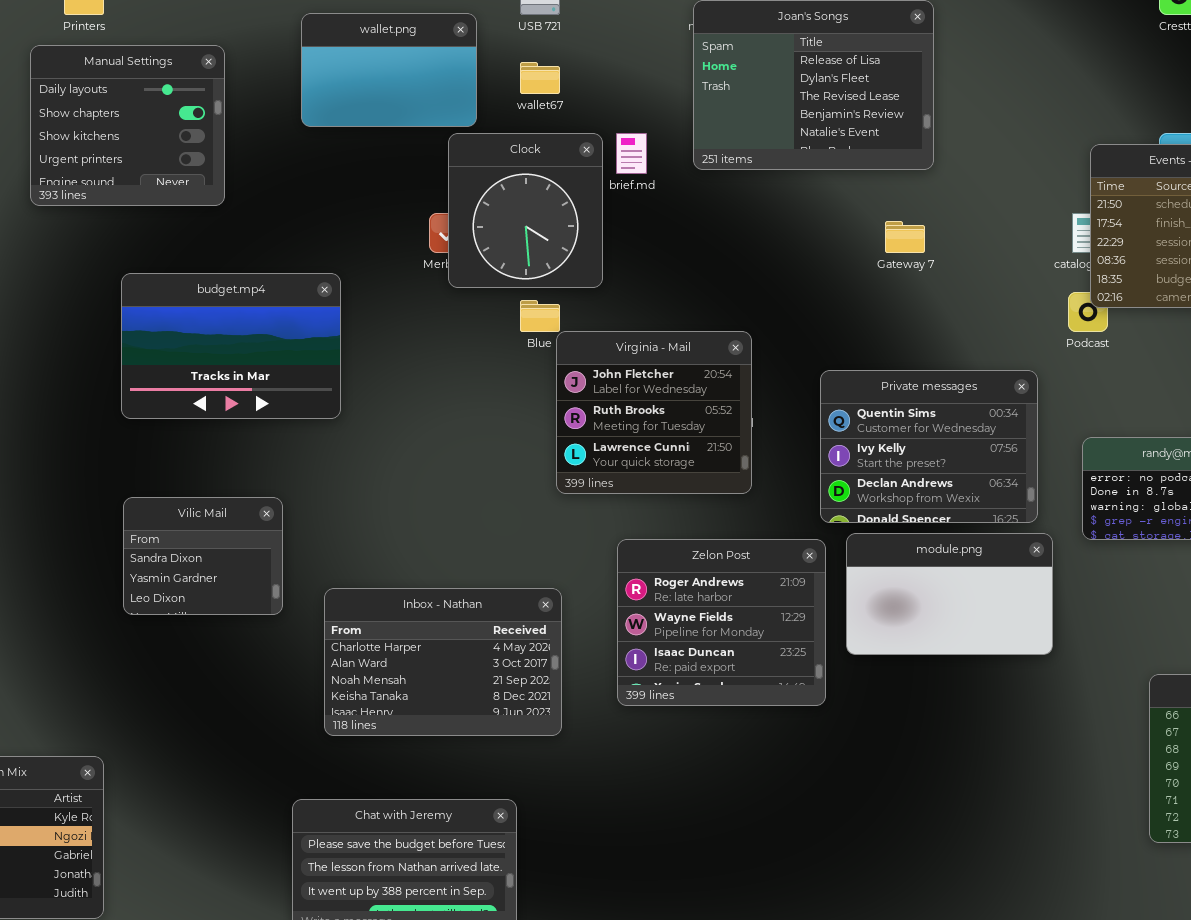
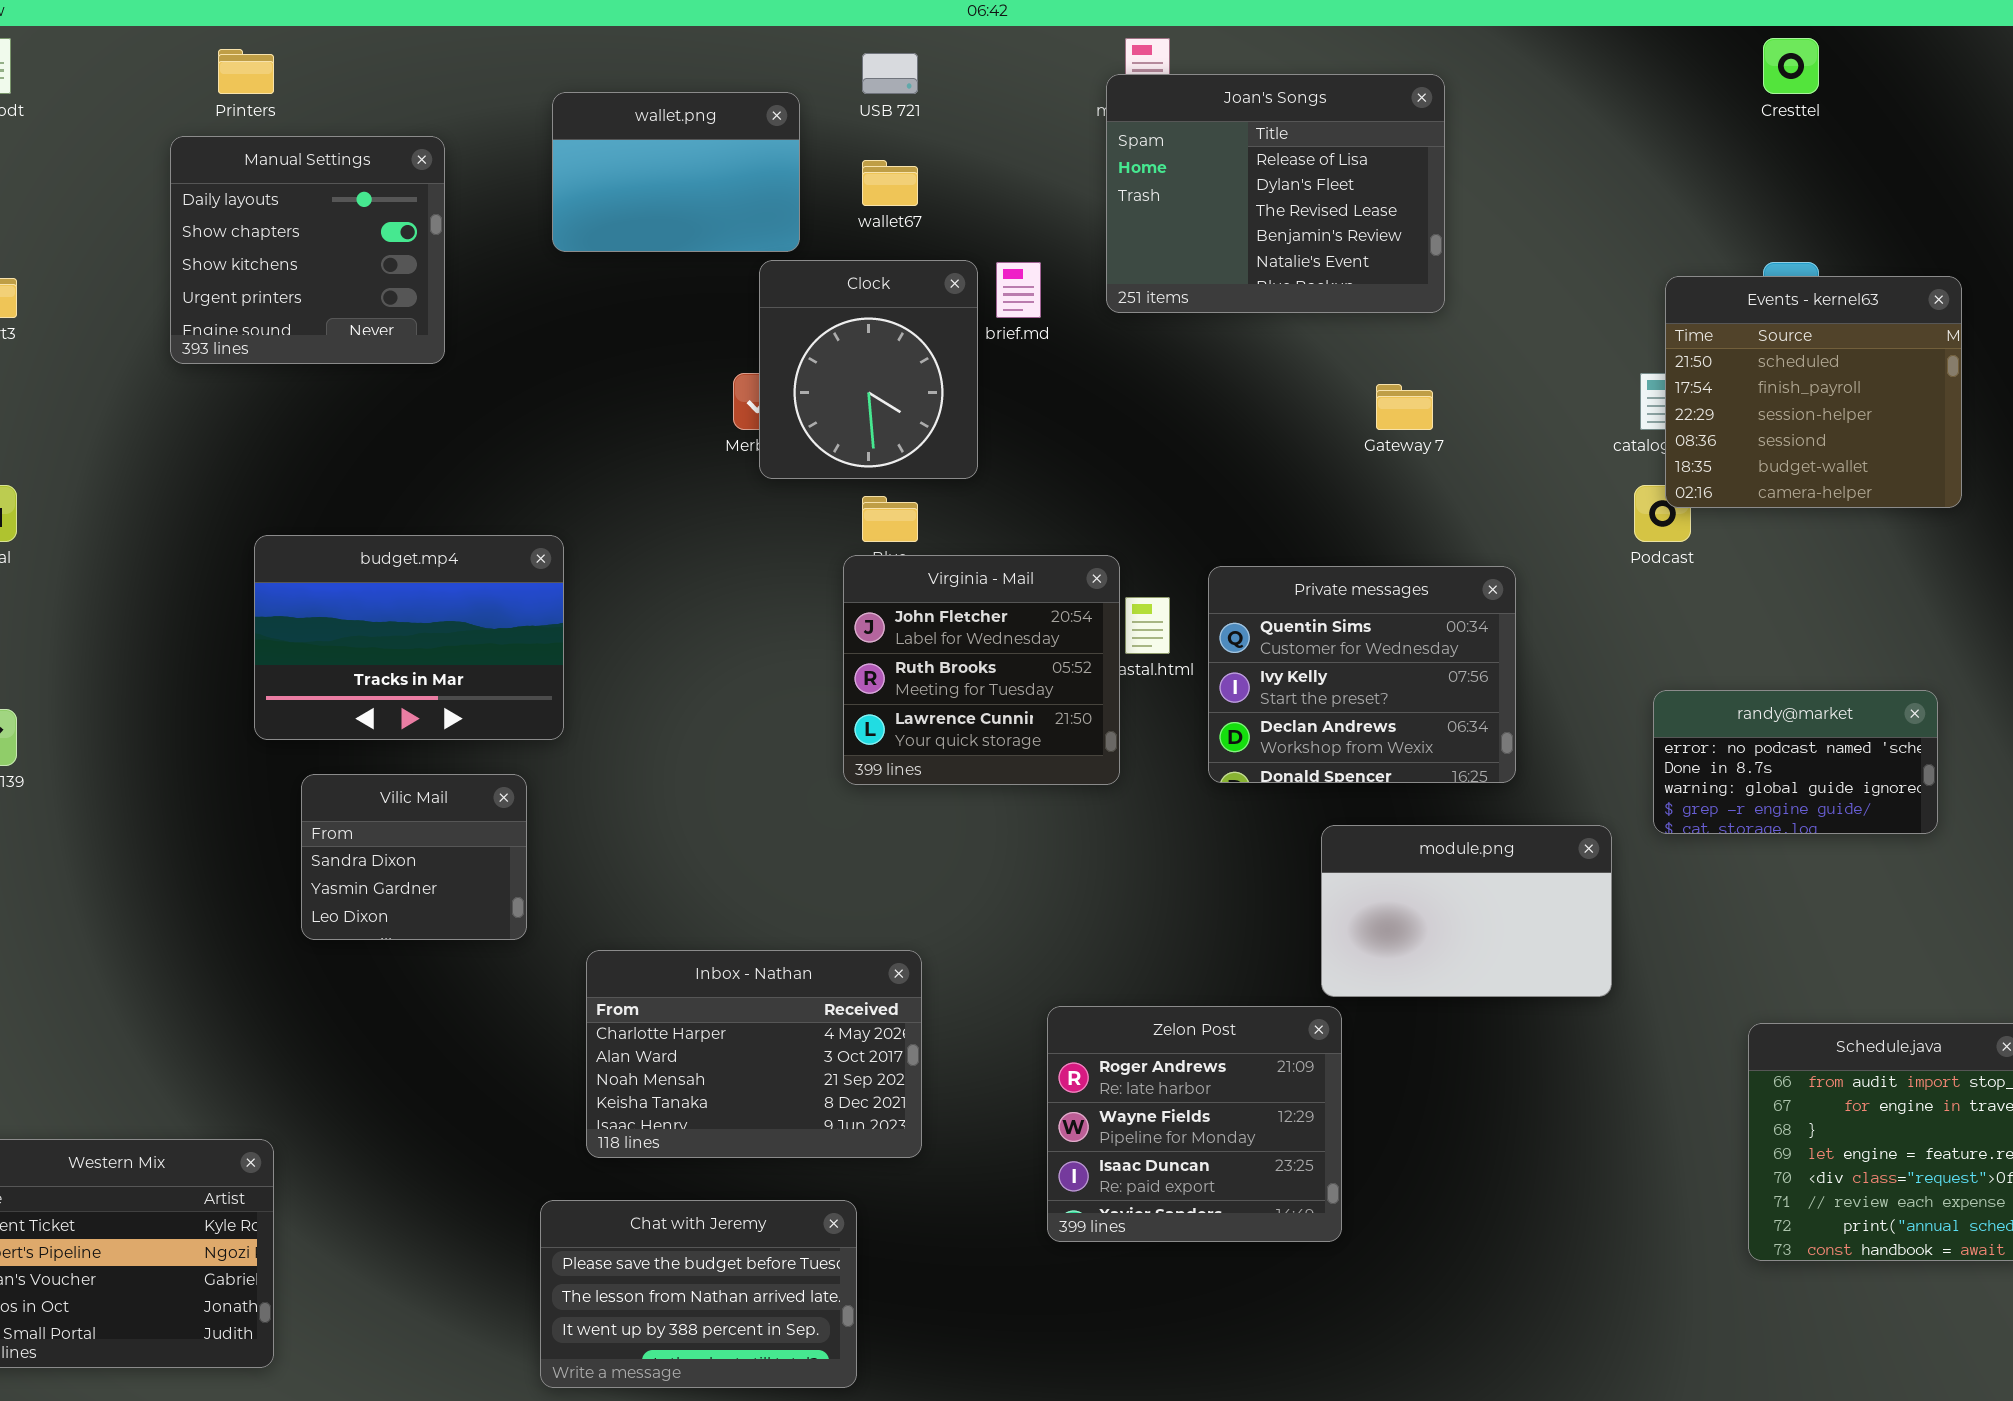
budget.mp4: [121,273,341,419] -> [254,535,564,740], moved
Virginia - Mail: [556,331,752,494] -> [843,555,1120,785], moved
Private messages: [820,370,1038,523] -> [1208,566,1516,783], moved
Zelon Post: [617,539,826,706] -> [1047,1006,1342,1242], moved
Inbox - Nathan: [324,588,562,736] -> [586,950,922,1158], moved

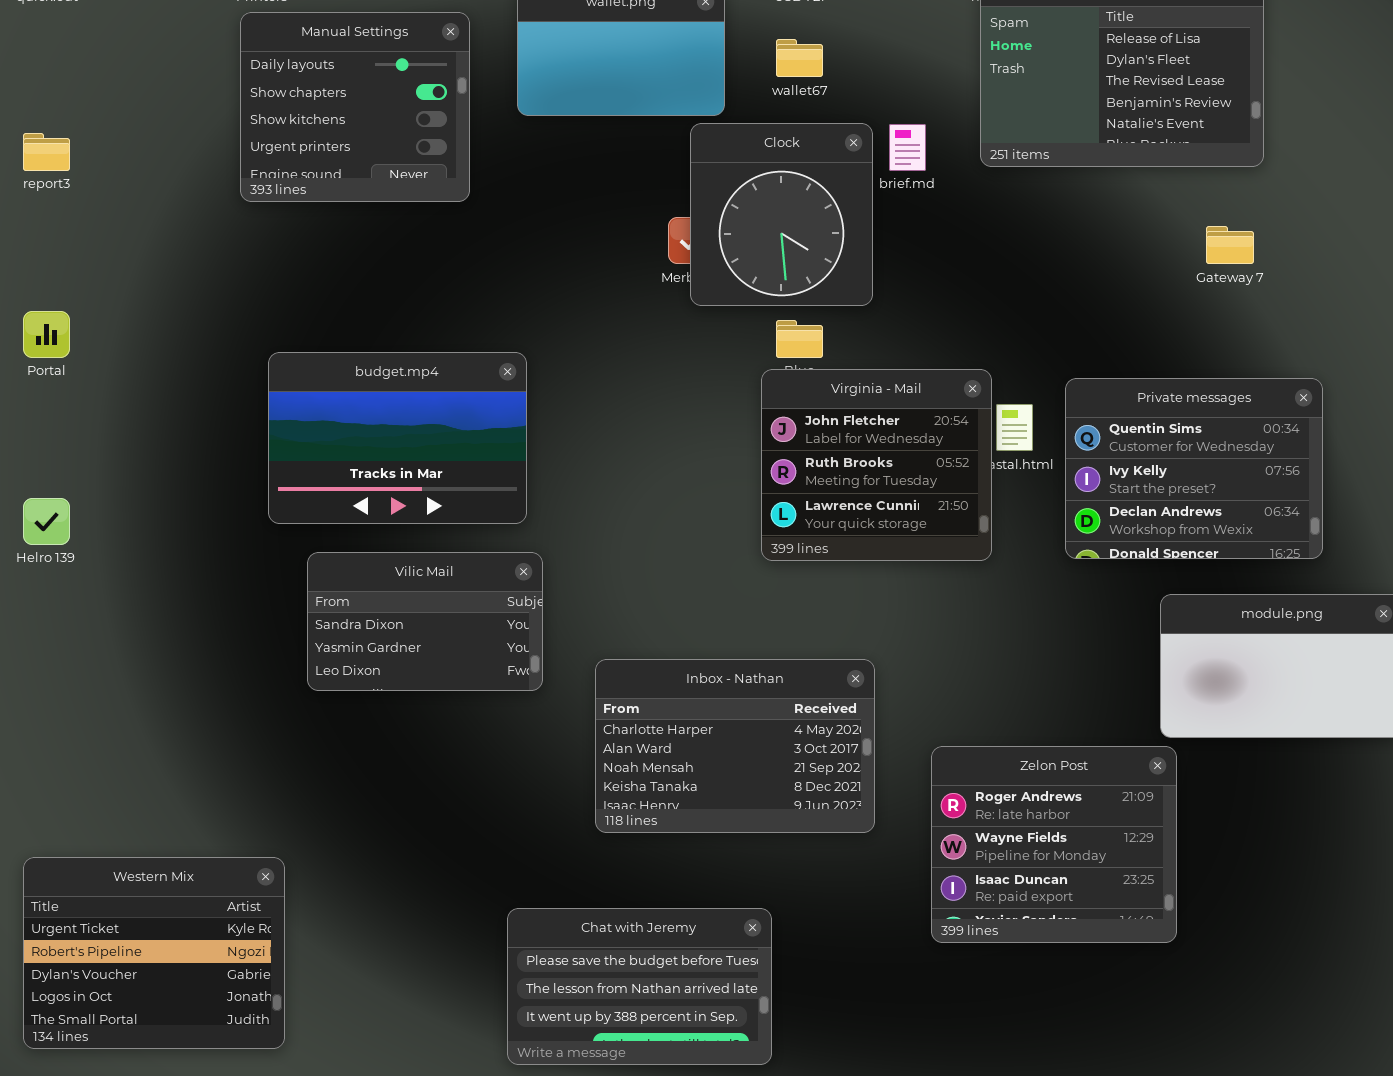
Manual Settings: [170,136,445,364] -> [240,12,470,202], moved
Vilic Mail: [301,774,527,940] -> [307,552,543,691], resized
Inbox - Nathan: [586,950,922,1158] -> [595,659,875,833], moved

